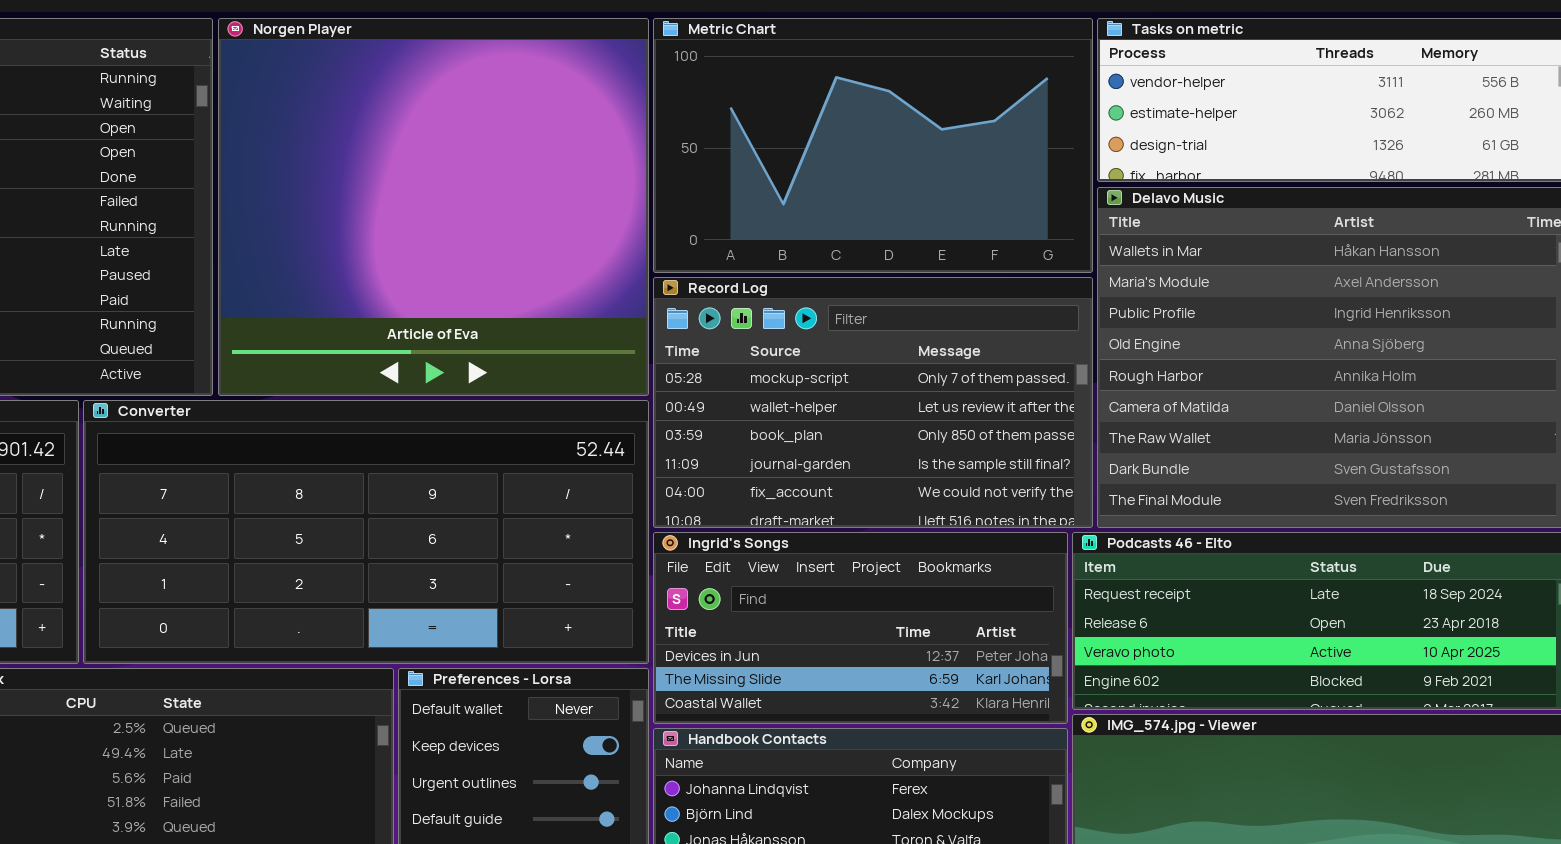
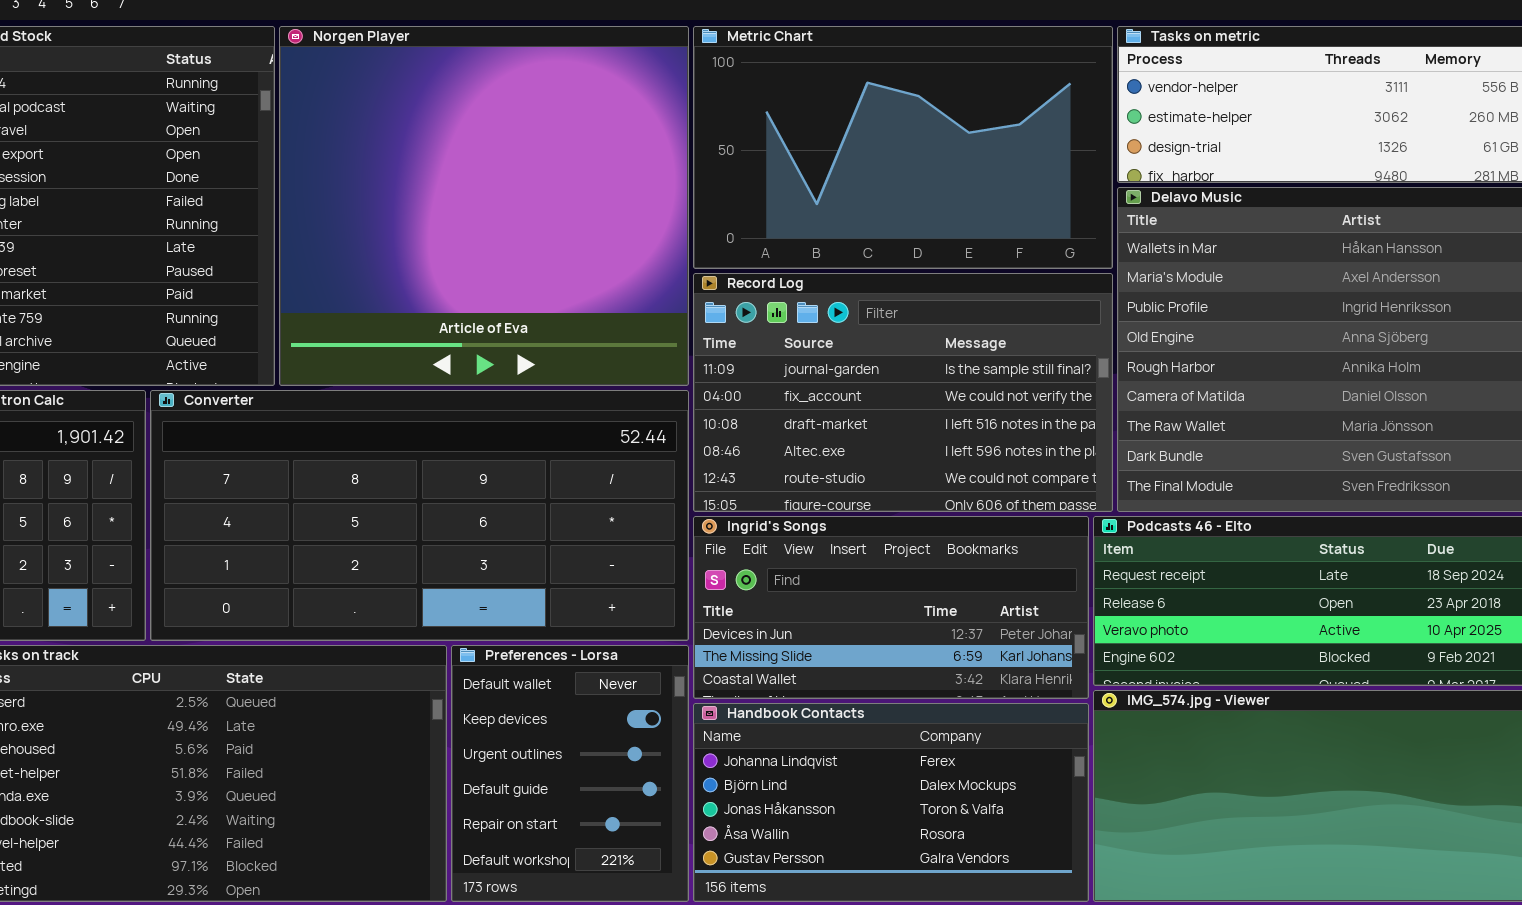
Record Log: [653,277,1093,528] -> [693,273,1113,512], scrolled down 3 rows

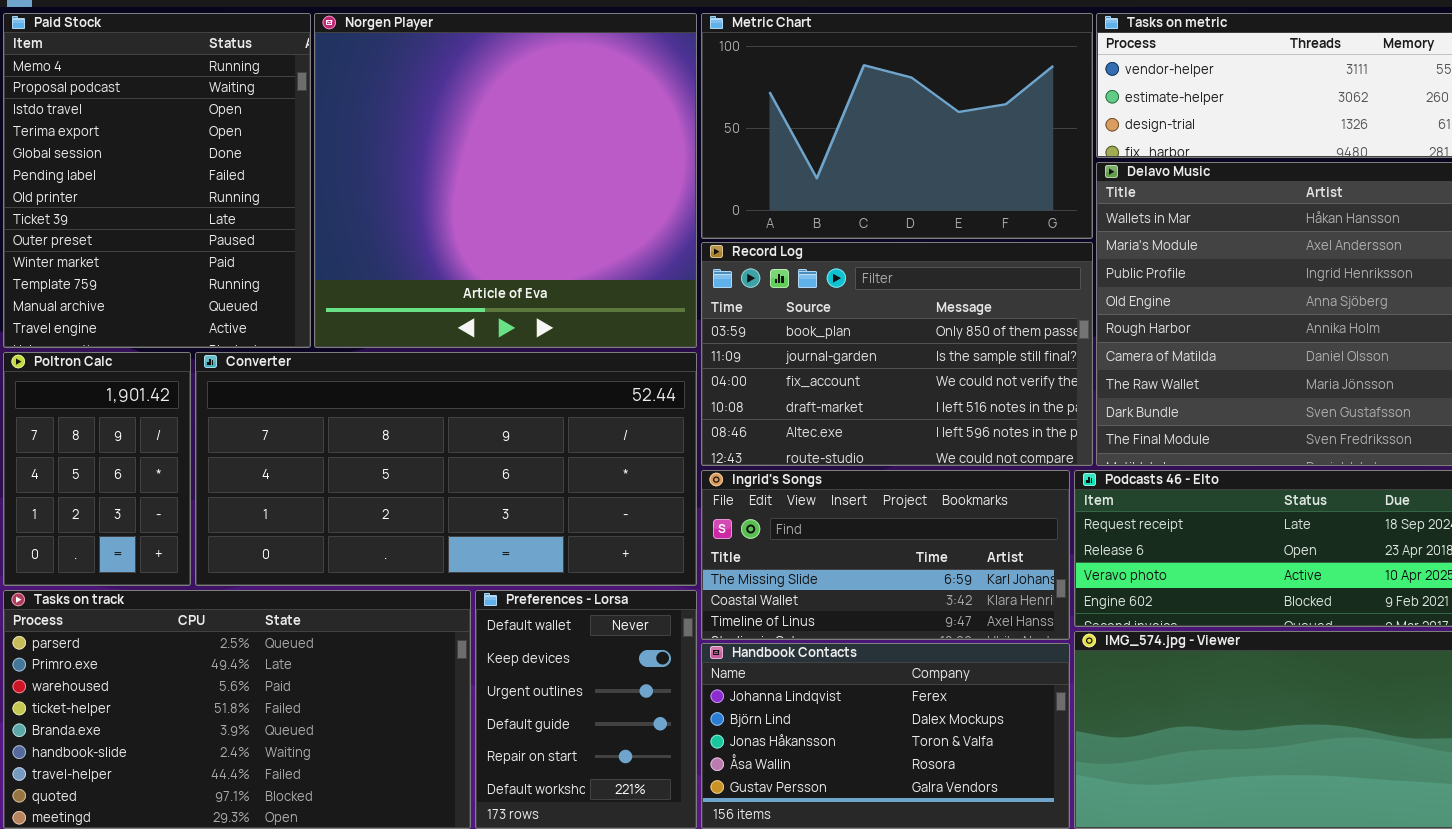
Record Log: [693,273,1113,512] -> [701,242,1093,466], scrolled up 1 row
Ingrid's Songs: [693,516,1089,699] -> [701,470,1070,640], scrolled down 1 row

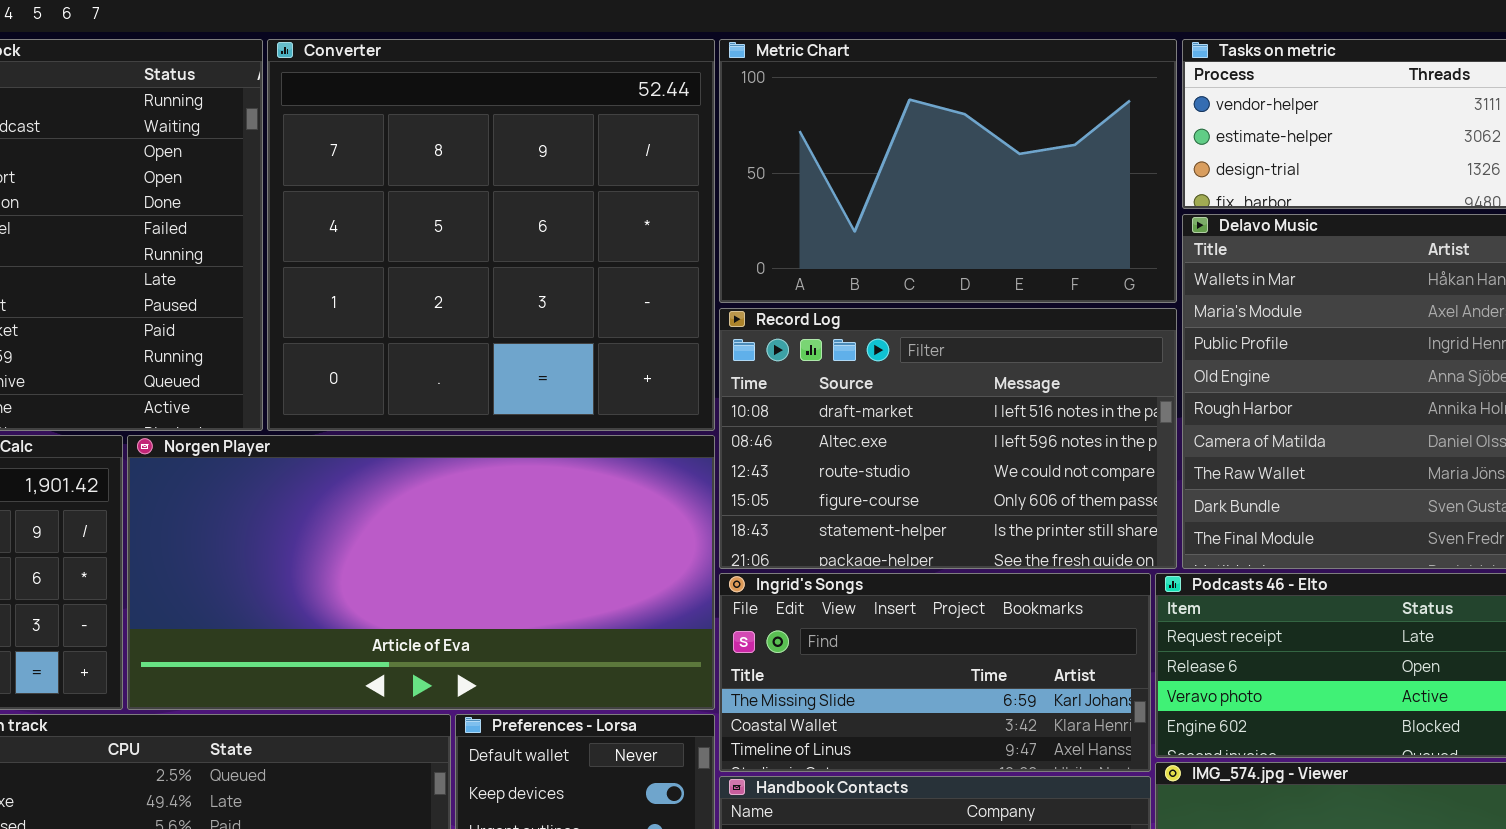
Norgen Player: [314,13,697,348] -> [127,435,715,710], moved, resized
Record Log: [701,242,1093,466] -> [719,308,1177,569], scrolled down 3 rows
Converter: [195,352,697,586] -> [267,39,715,431], moved, resized

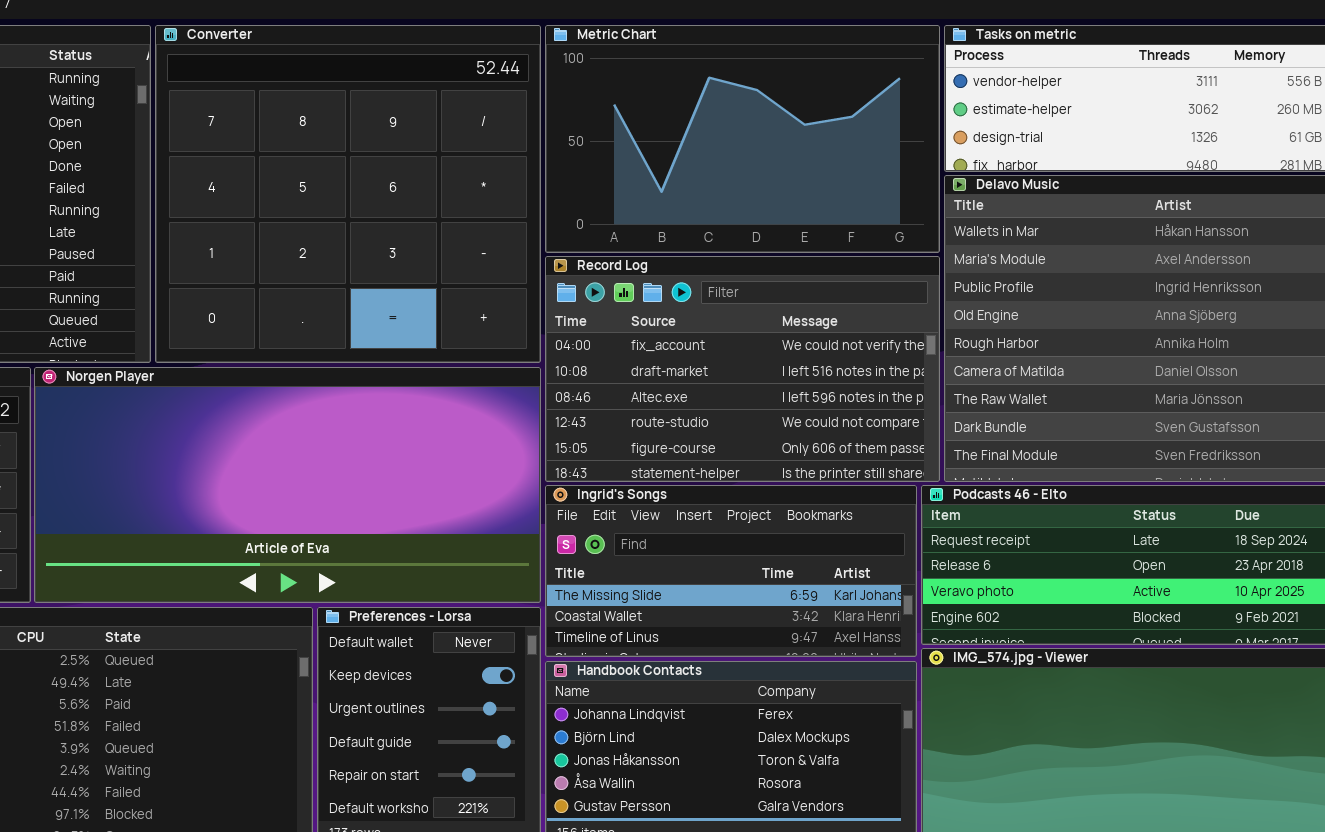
Record Log: [719,308,1177,569] -> [545,256,940,482], scrolled up 1 row

